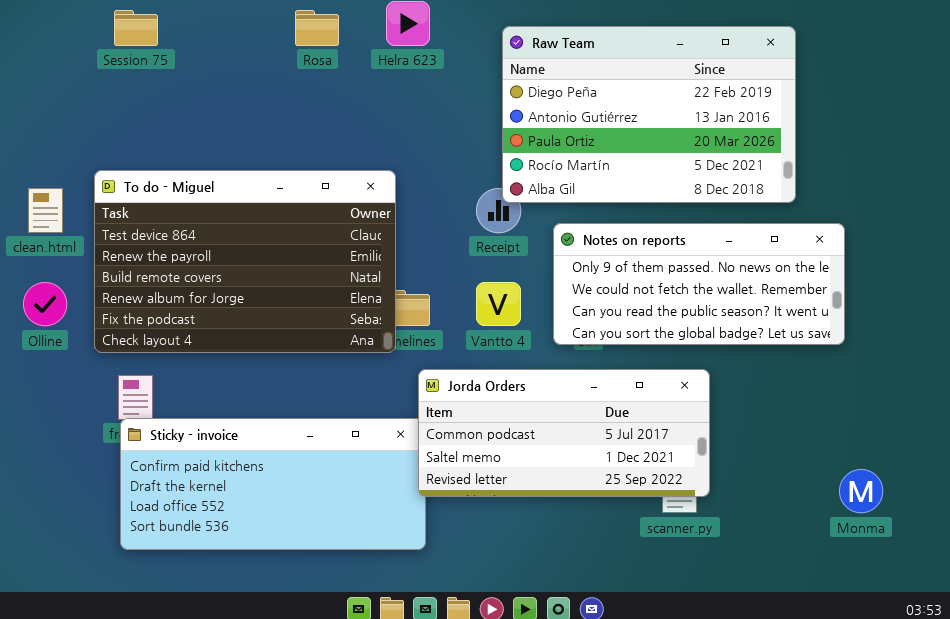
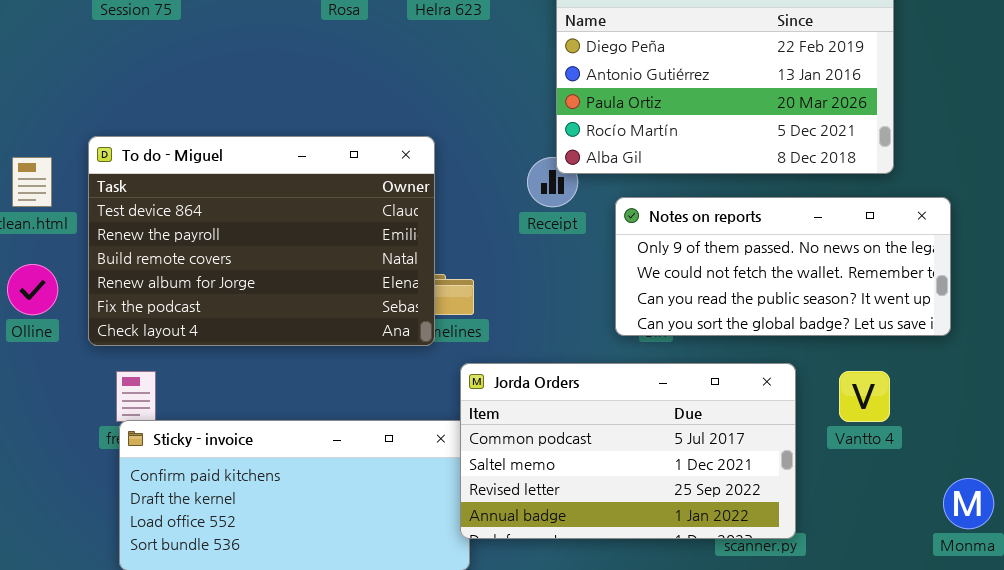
Vantto 4: [476,282,521,326] -> [839,371,890,422], moved
Jorda Orders: [418,369,710,497] -> [460,363,796,539], resized

